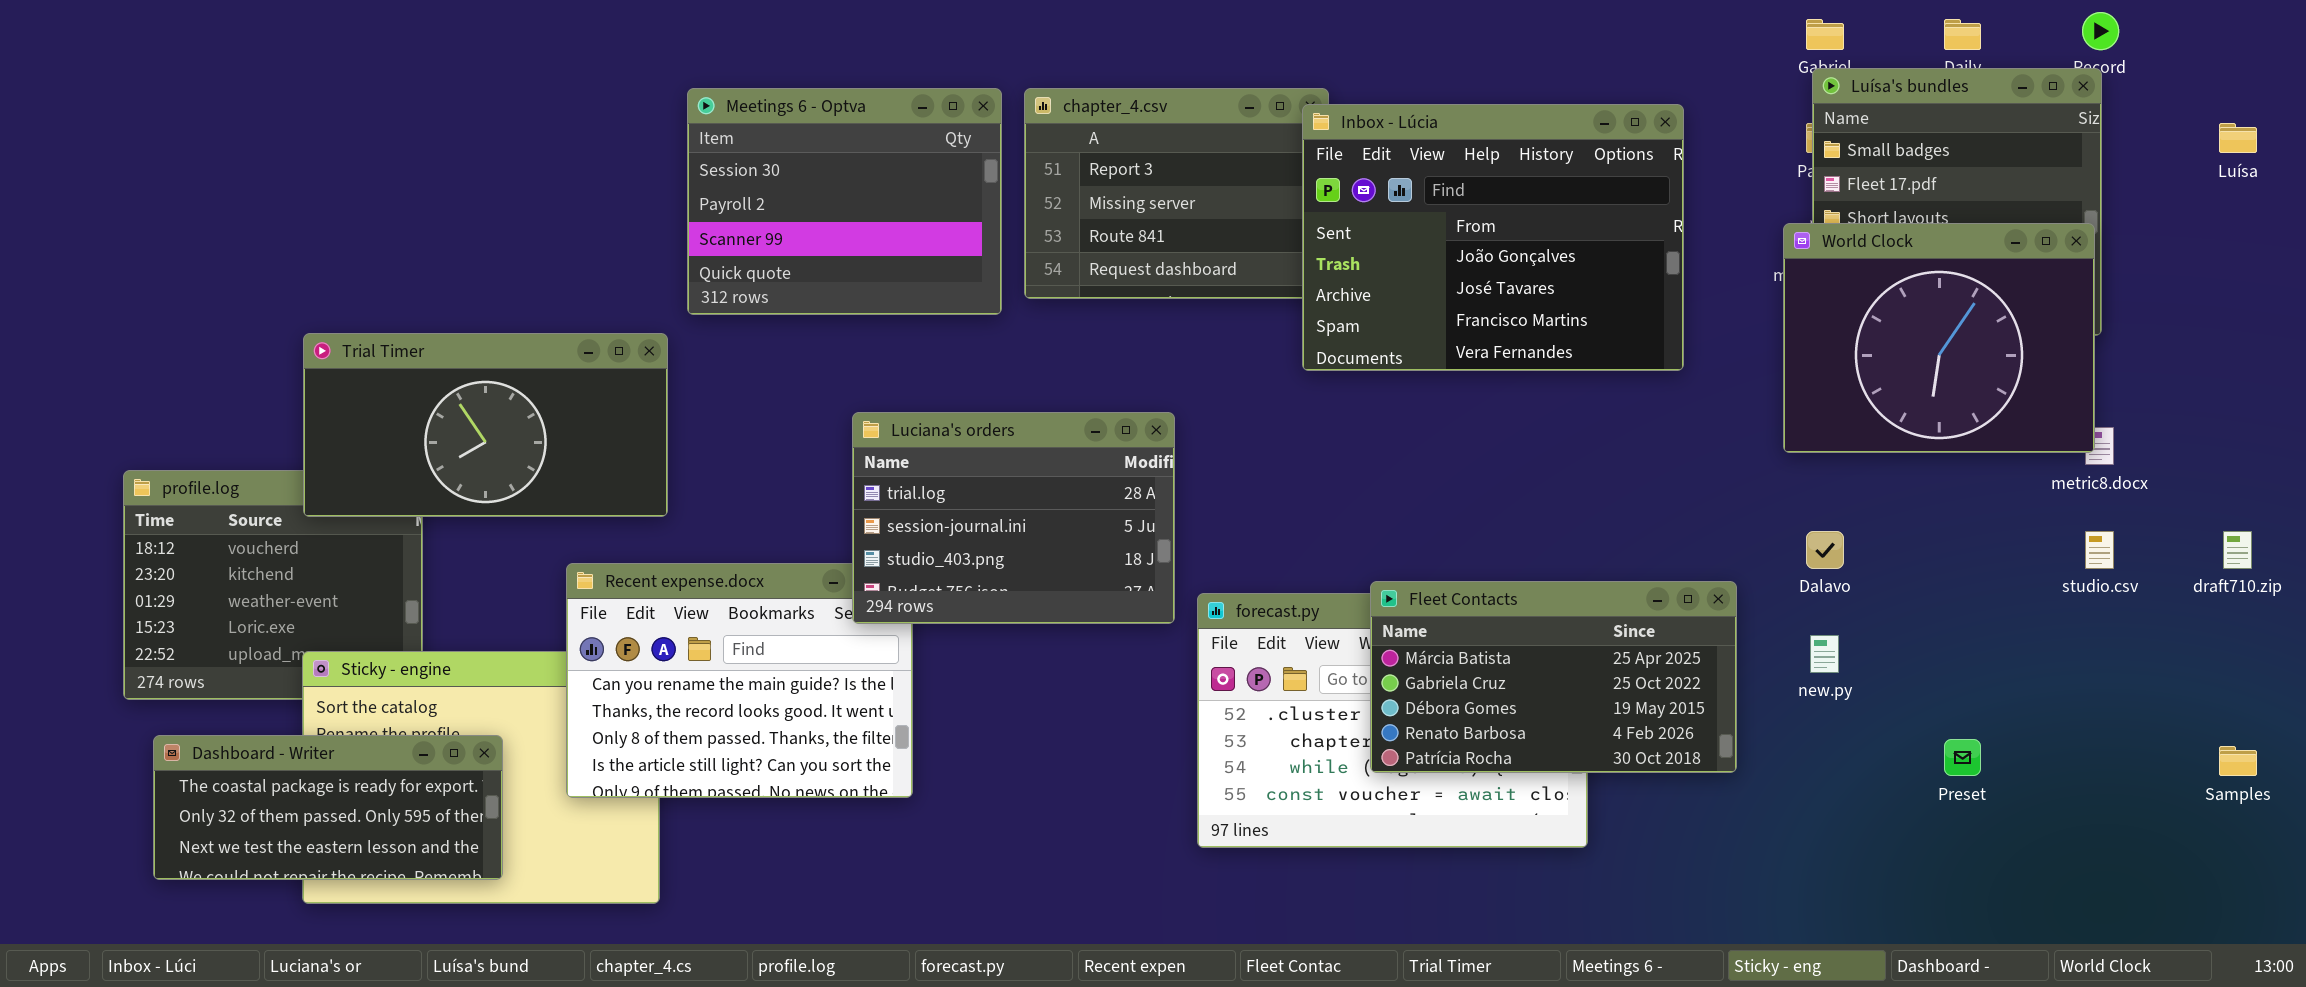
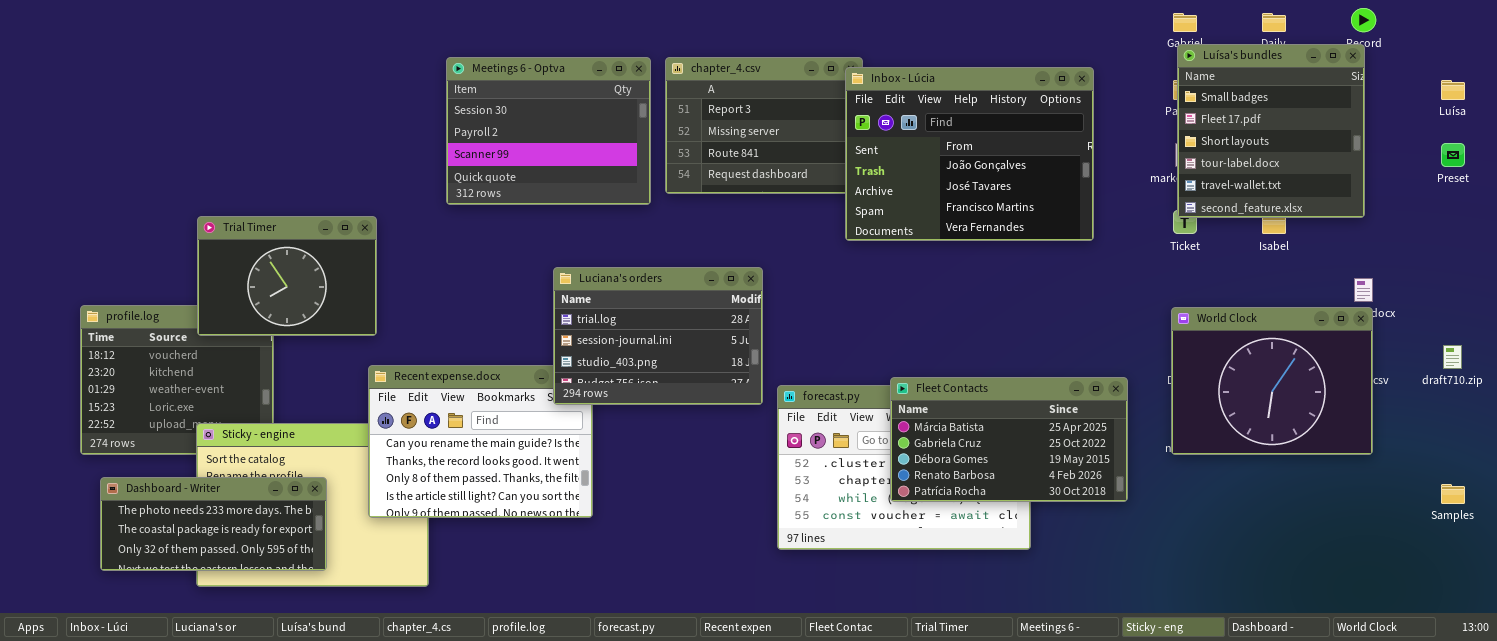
World Clock: [1783,223,2095,453] -> [1171,307,1373,455], moved
Trial Timer: [303,333,668,517] -> [197,216,377,336], resized
Dashboard - Writer: [153,735,503,880] -> [100,477,327,571], scrolled up 1 row
Preset: [1944,739,1981,776] -> [1441,143,1465,167], moved

